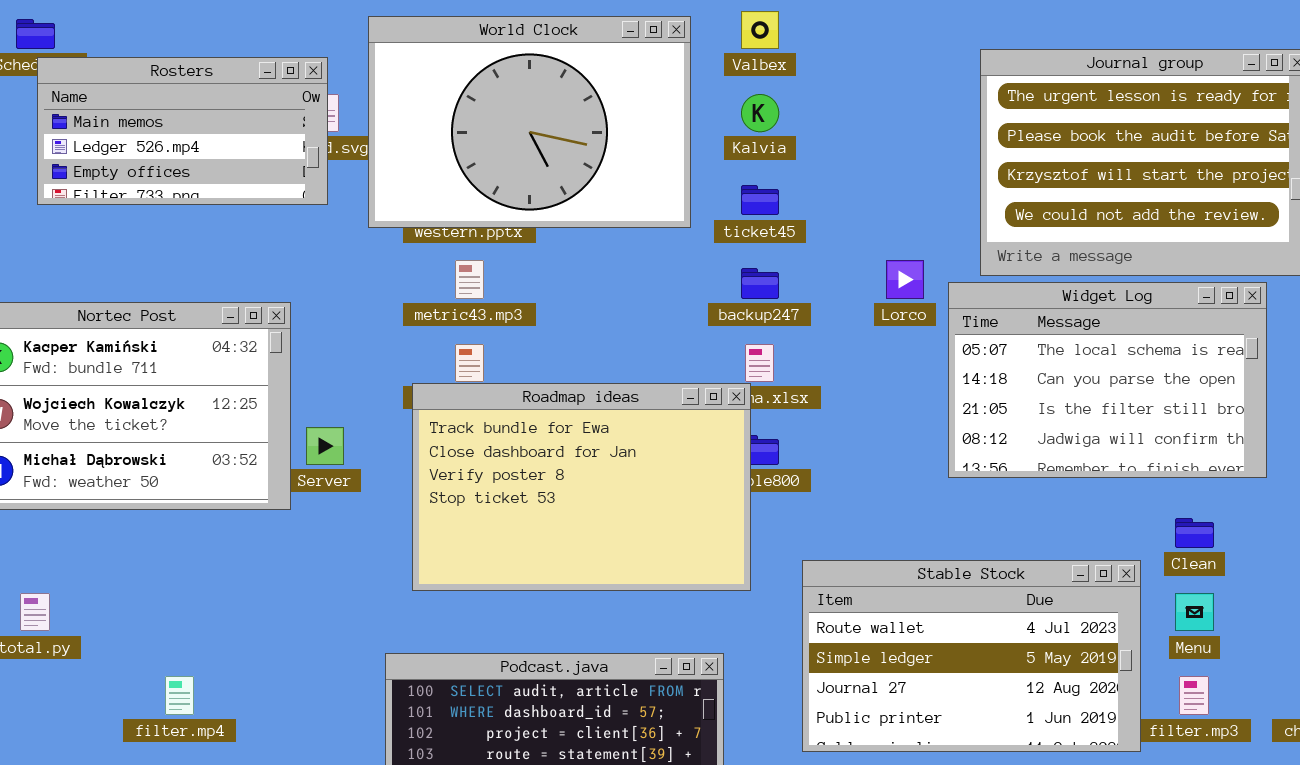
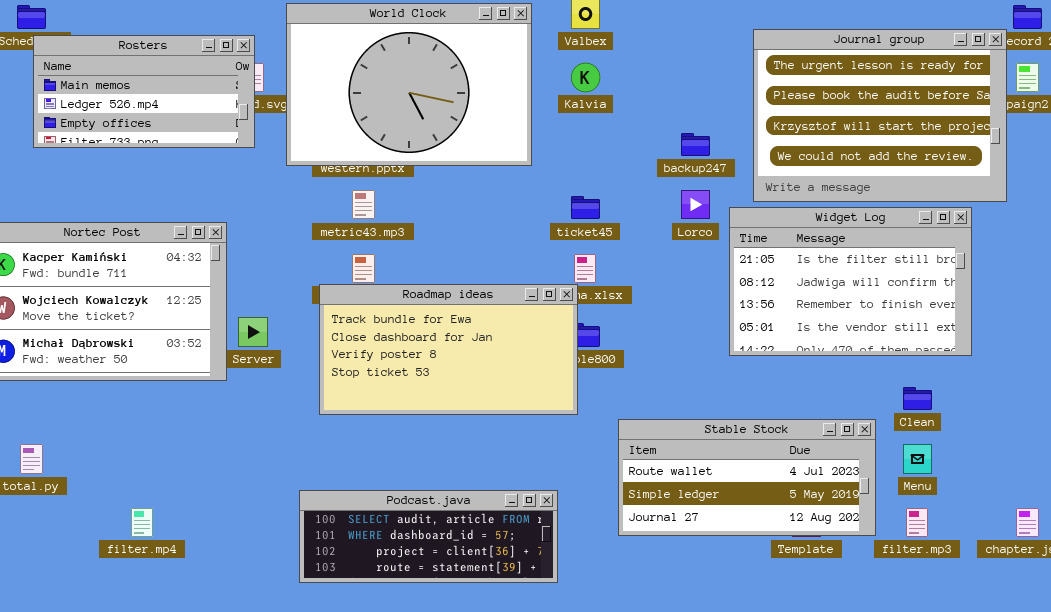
ticket45: [741,185,779,215] -> [571,196,600,219], moved
backup247: [741,268,779,299] -> [681,133,710,156], moved
Widget Log: [948,282,1267,478] -> [729,207,972,356], scrolled down 2 rows
Roadmap ideas: [412,383,751,591] -> [319,284,578,415], resized
Stable Stock: [802,560,1141,752] -> [618,419,876,536], resized

